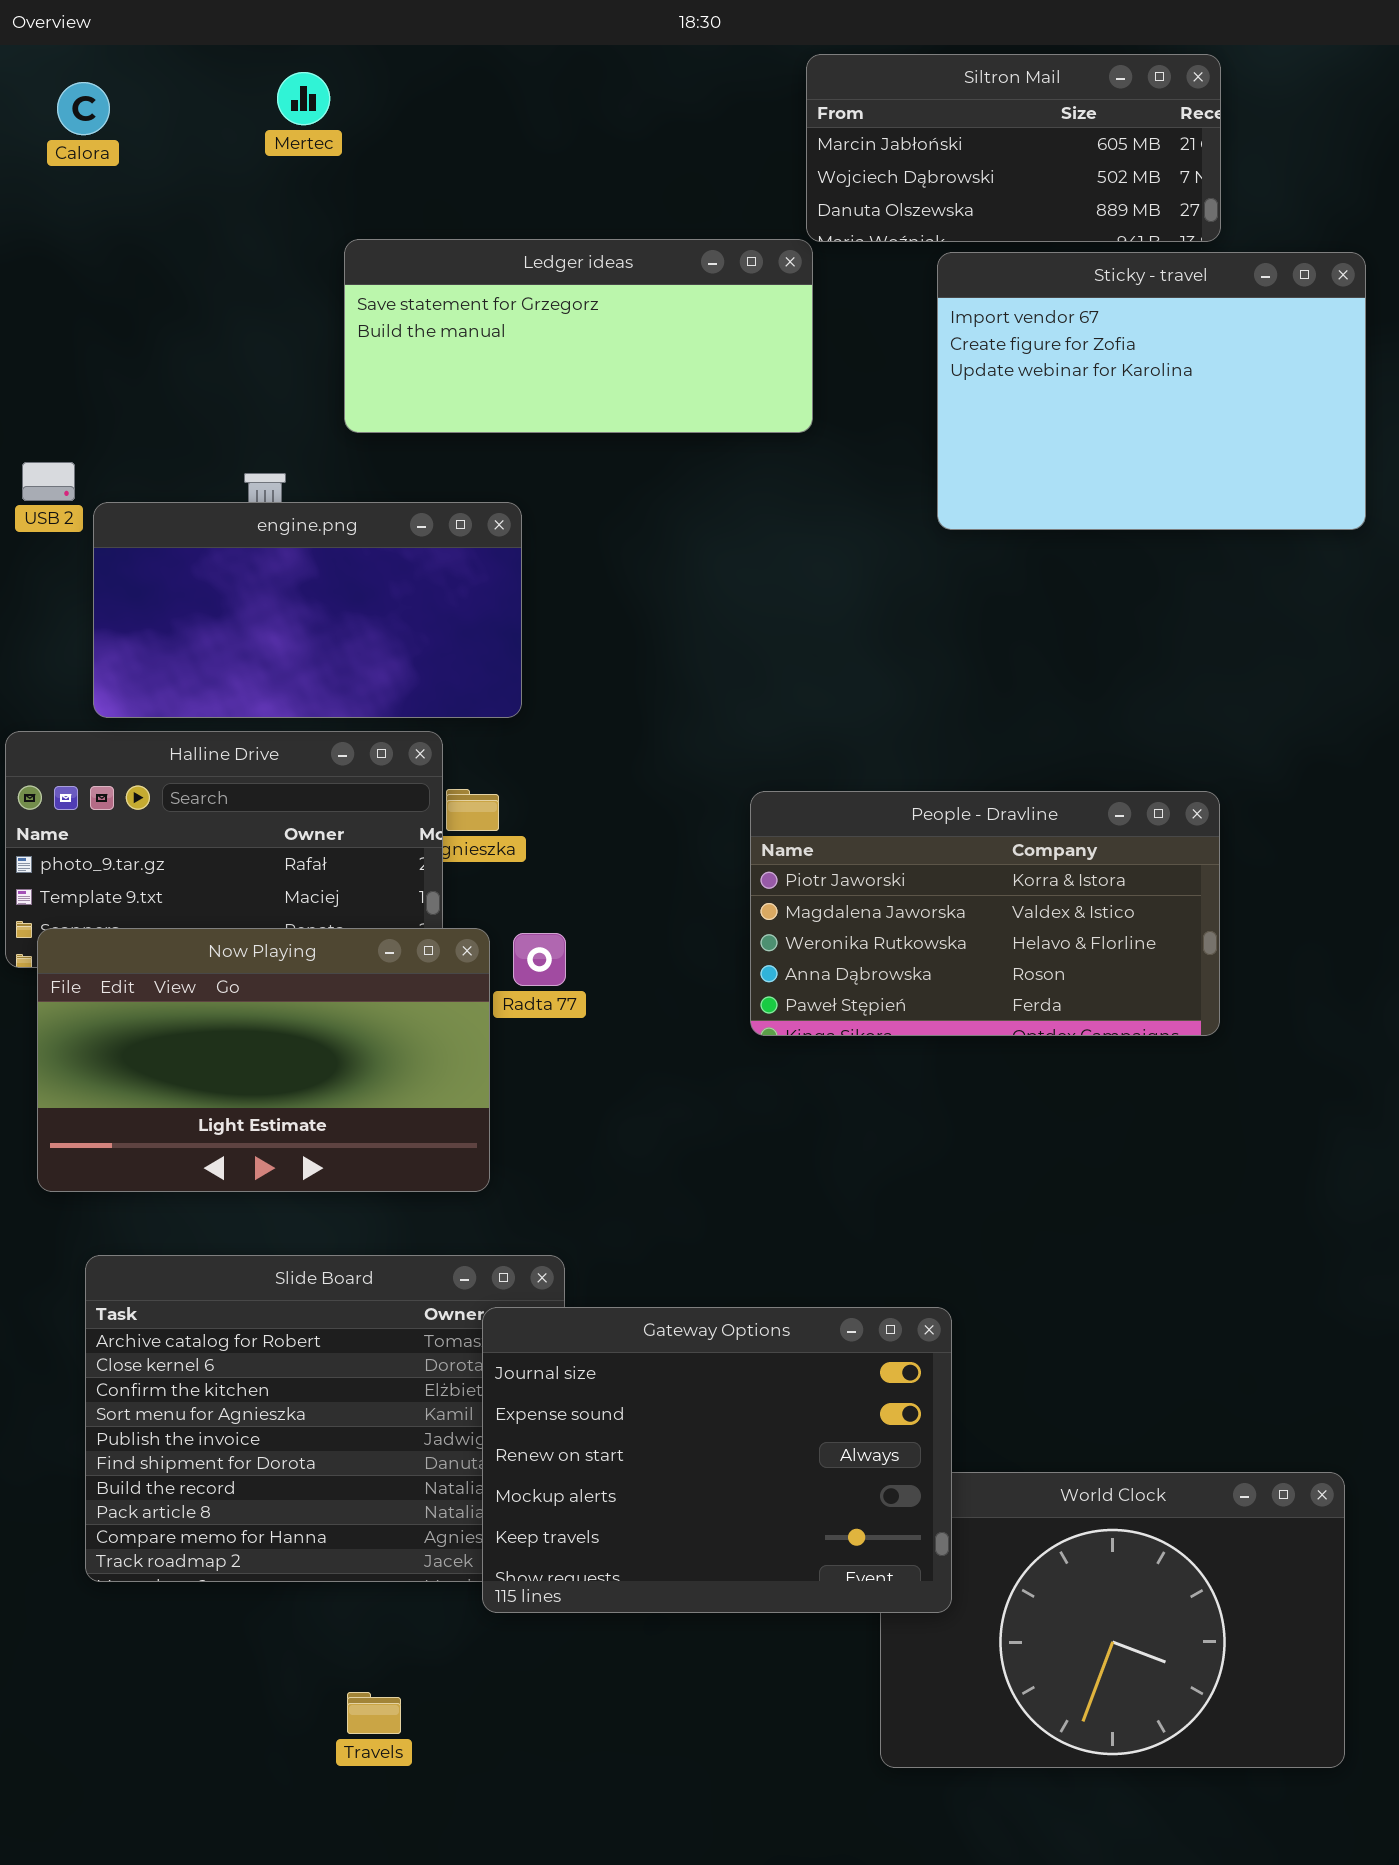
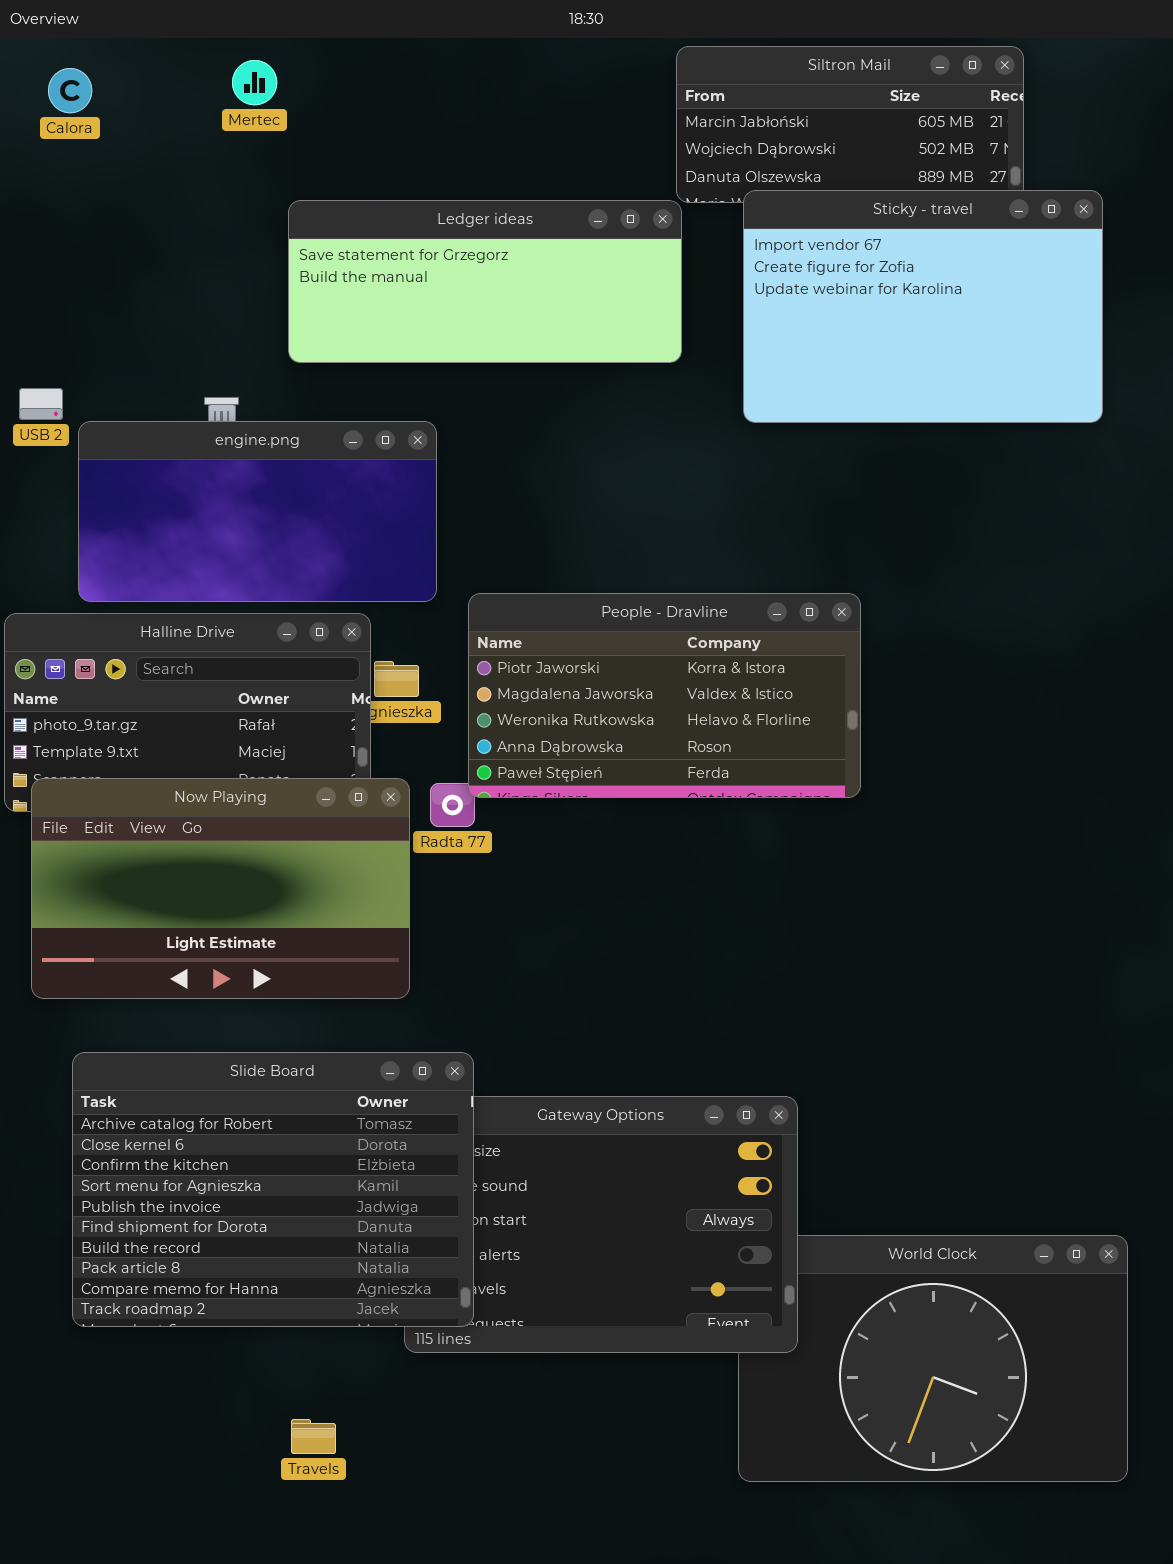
Sticky - travel: [937,252,1366,530] -> [743,190,1103,423], moved
People - Dravline: [750,791,1220,1036] -> [468,593,861,798], moved
Slide Board: [85,1255,565,1582] -> [72,1052,474,1327], raised

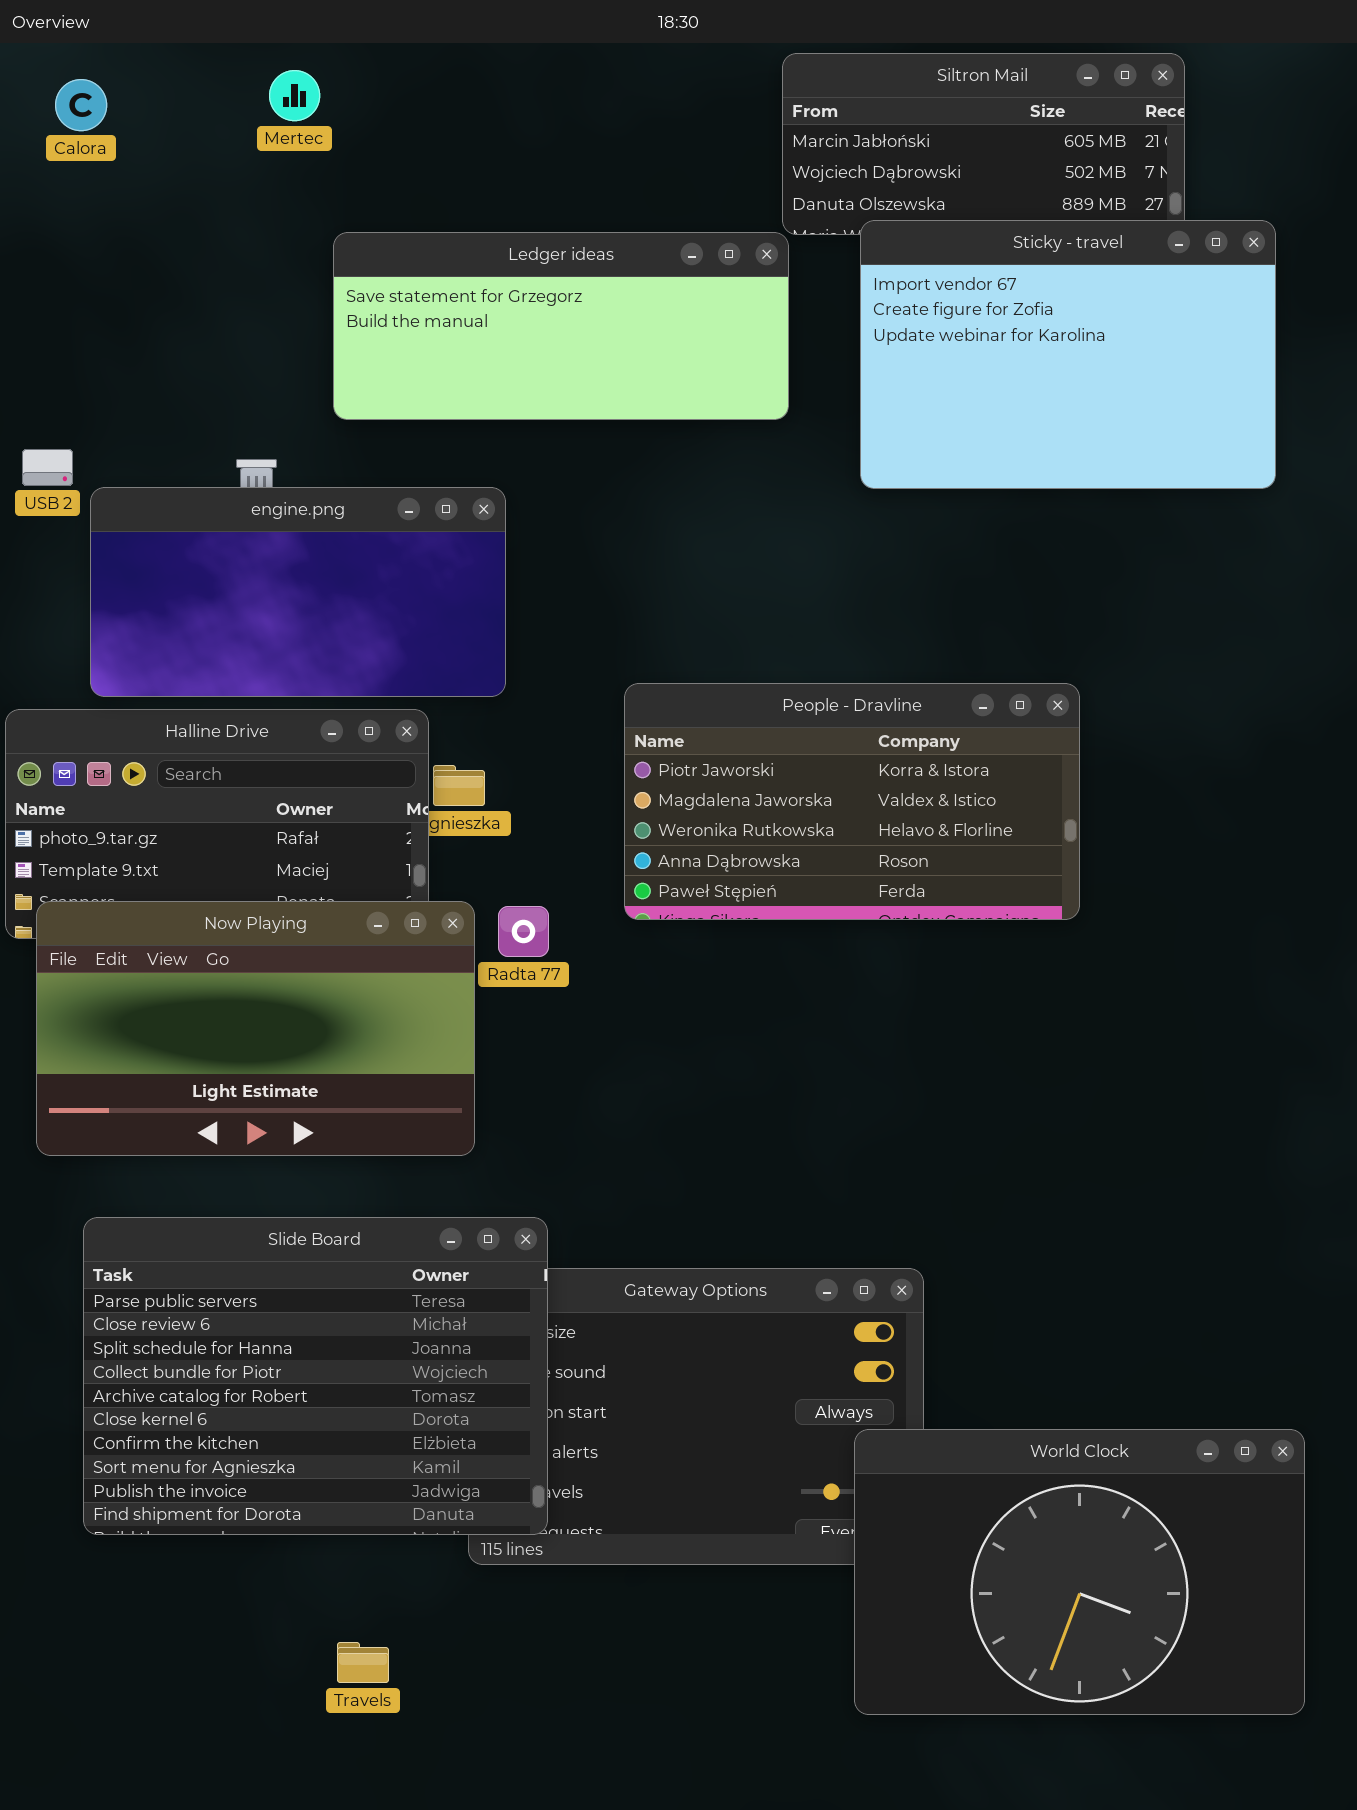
People - Dravline: [468,593,861,798] -> [624,683,1080,920], moved
Slide Board: [72,1052,474,1327] -> [83,1217,548,1535], scrolled up 4 rows
World Clock: [738,1235,1128,1482] -> [854,1429,1305,1715], raised

